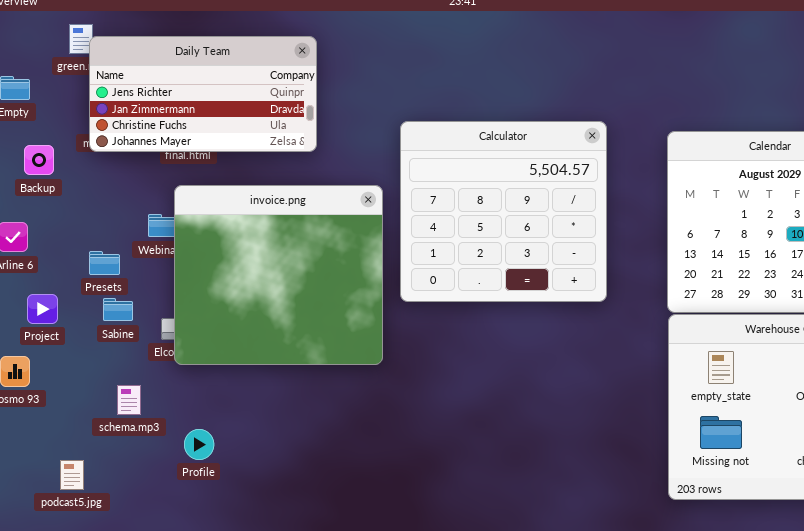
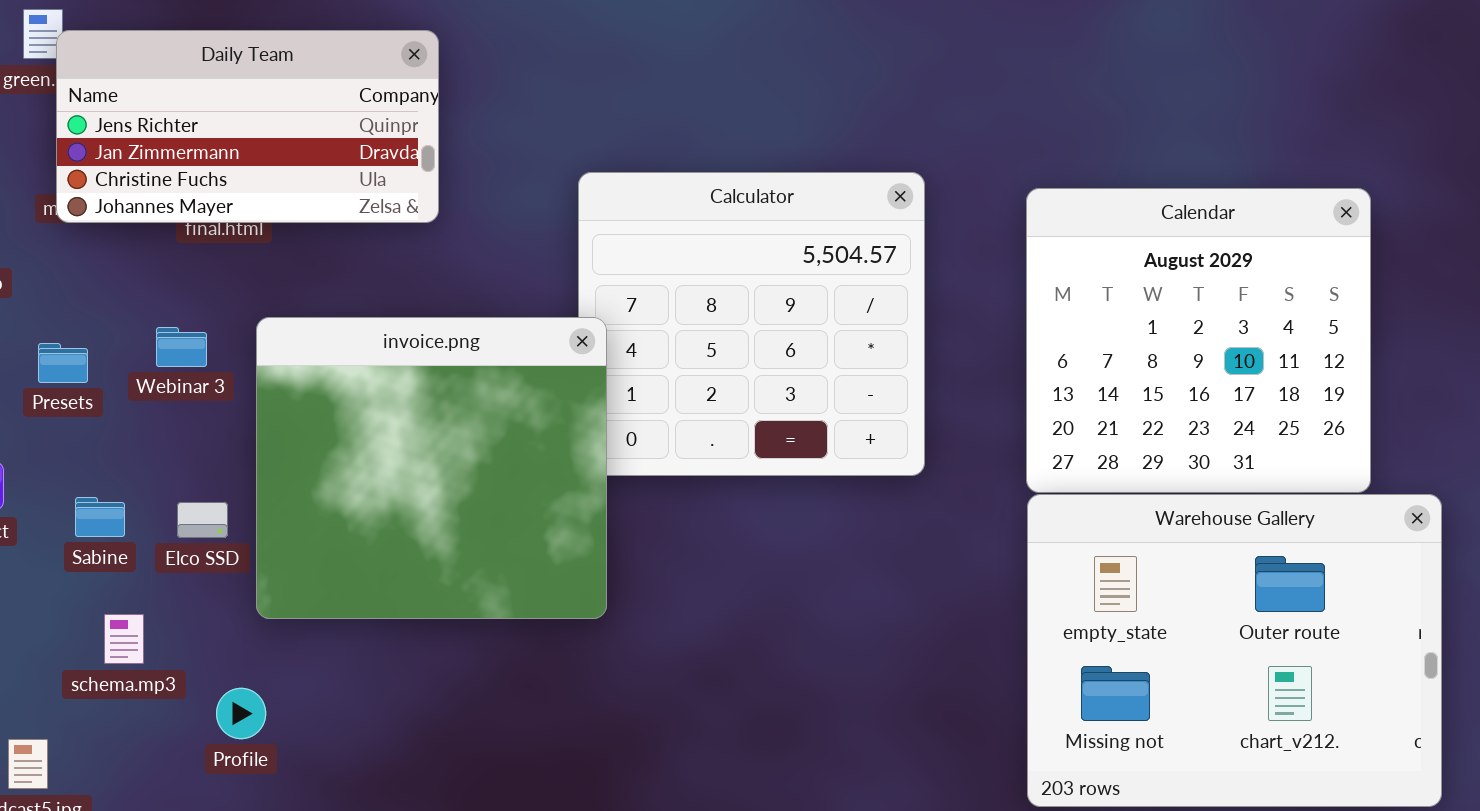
invoice.png: [174,185,383,365] -> [256,317,607,619], moved
Presets: [89,251,120,275] -> [38,343,88,383], moved
Sabine: [103,298,133,321] -> [75,497,125,537], moved

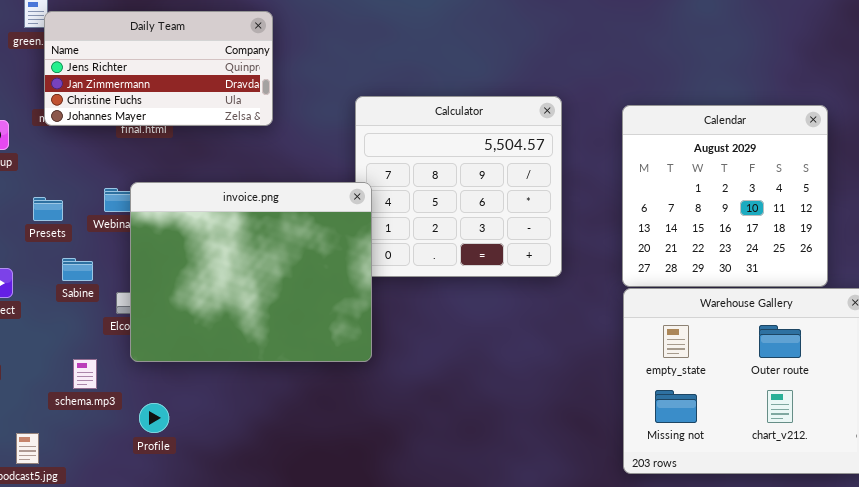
invoice.png: [256,317,607,619] -> [130,182,372,362], resized
Sabine: [75,497,125,537] -> [62,258,93,281], moved

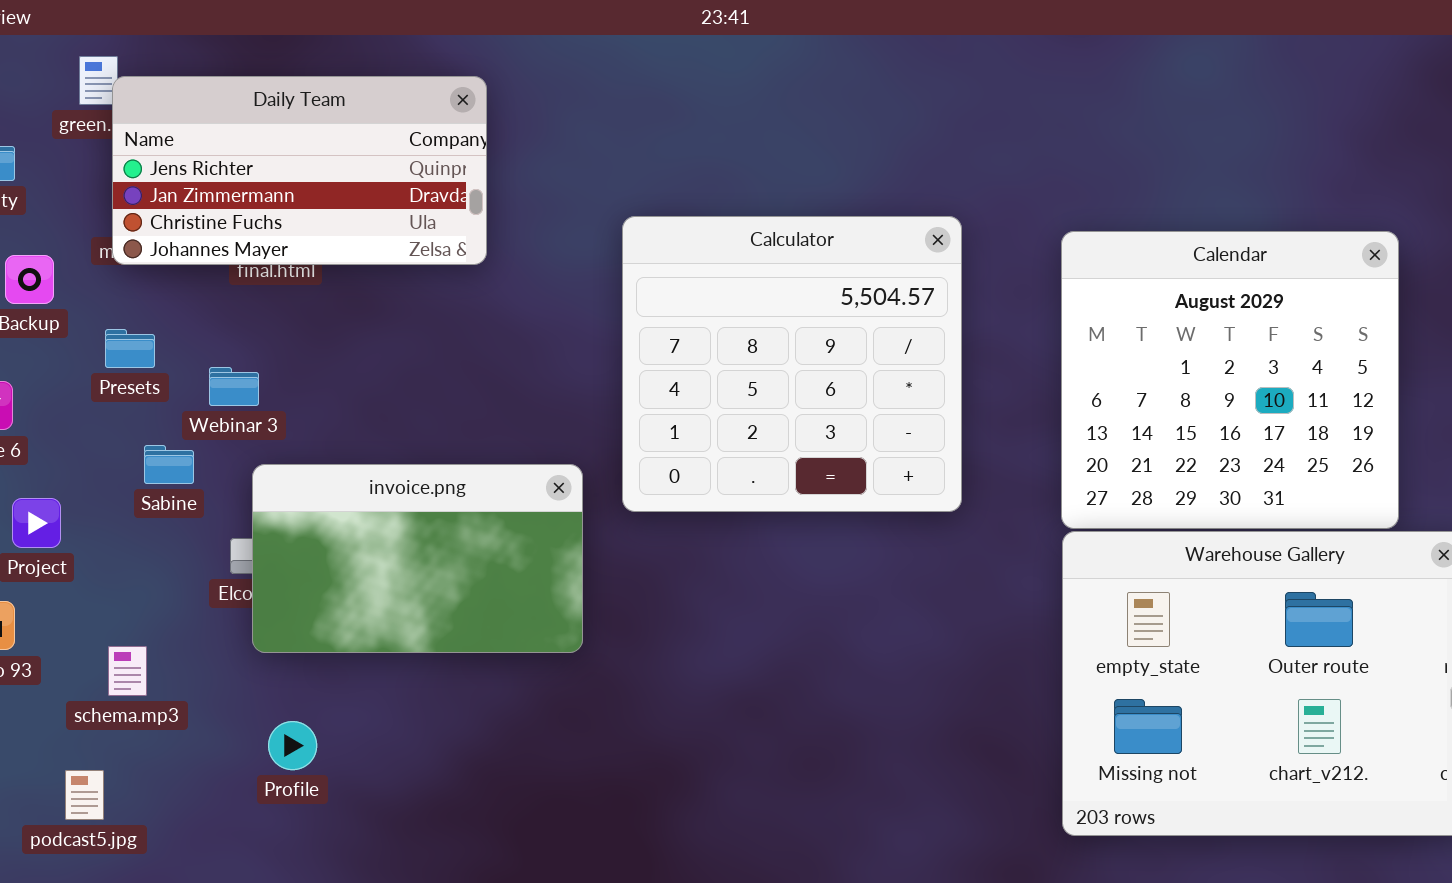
invoice.png: [130,182,372,362] -> [252,464,583,653], resized
Presets: [33,197,63,221] -> [105,329,155,368], moved
Sabine: [62,258,93,281] -> [144,445,194,484], moved
schema.mp3: [73,359,97,389] -> [108,646,147,696], moved

